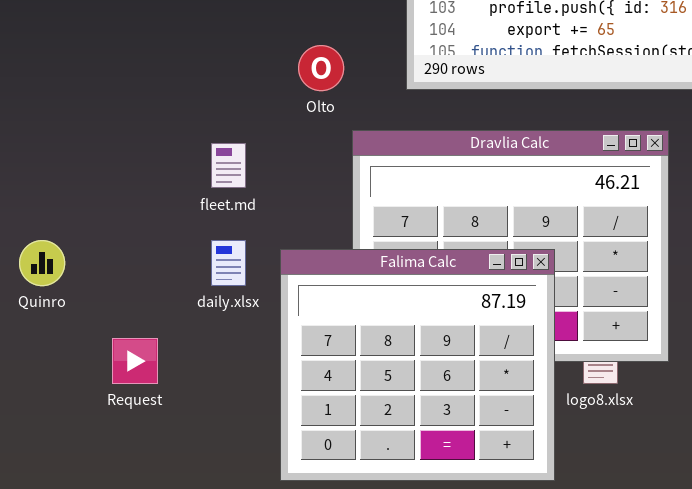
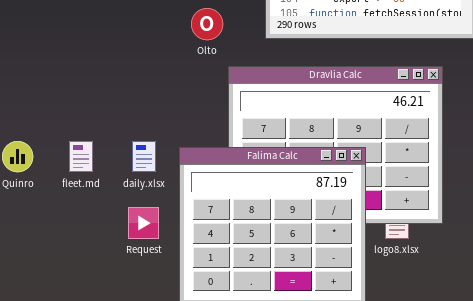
fleet.md: [211,143,246,188] -> [69,141,93,172], moved
Request: [112,338,158,384] -> [128,207,159,239], moved

